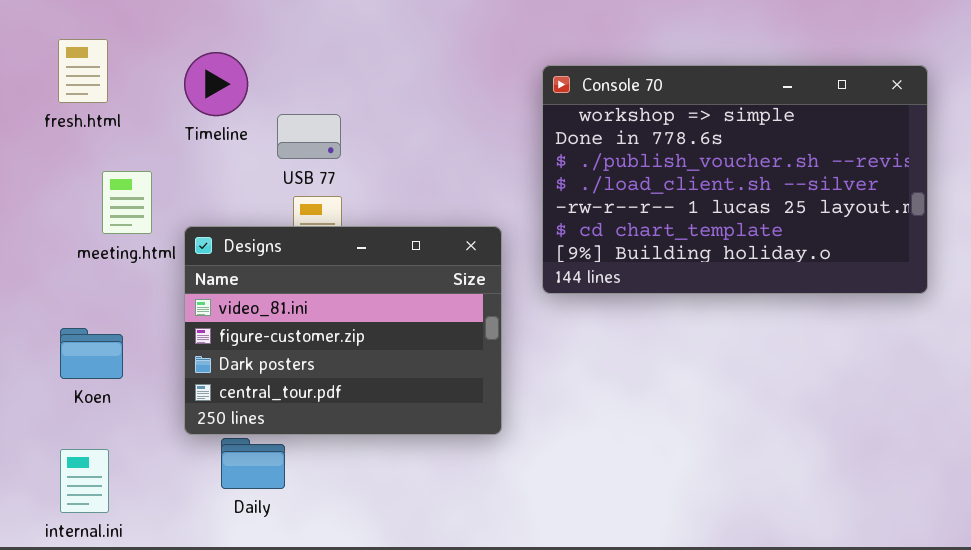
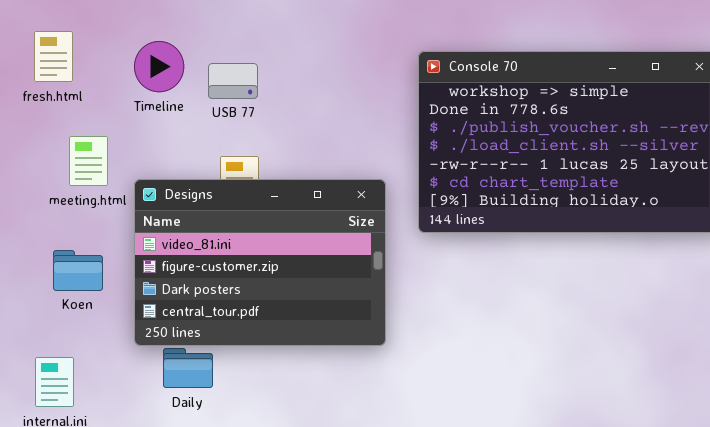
USB 77: [277,114,341,159] -> [208,63,258,99], moved
Koen: [60,328,123,379] -> [53,250,103,291], moved

